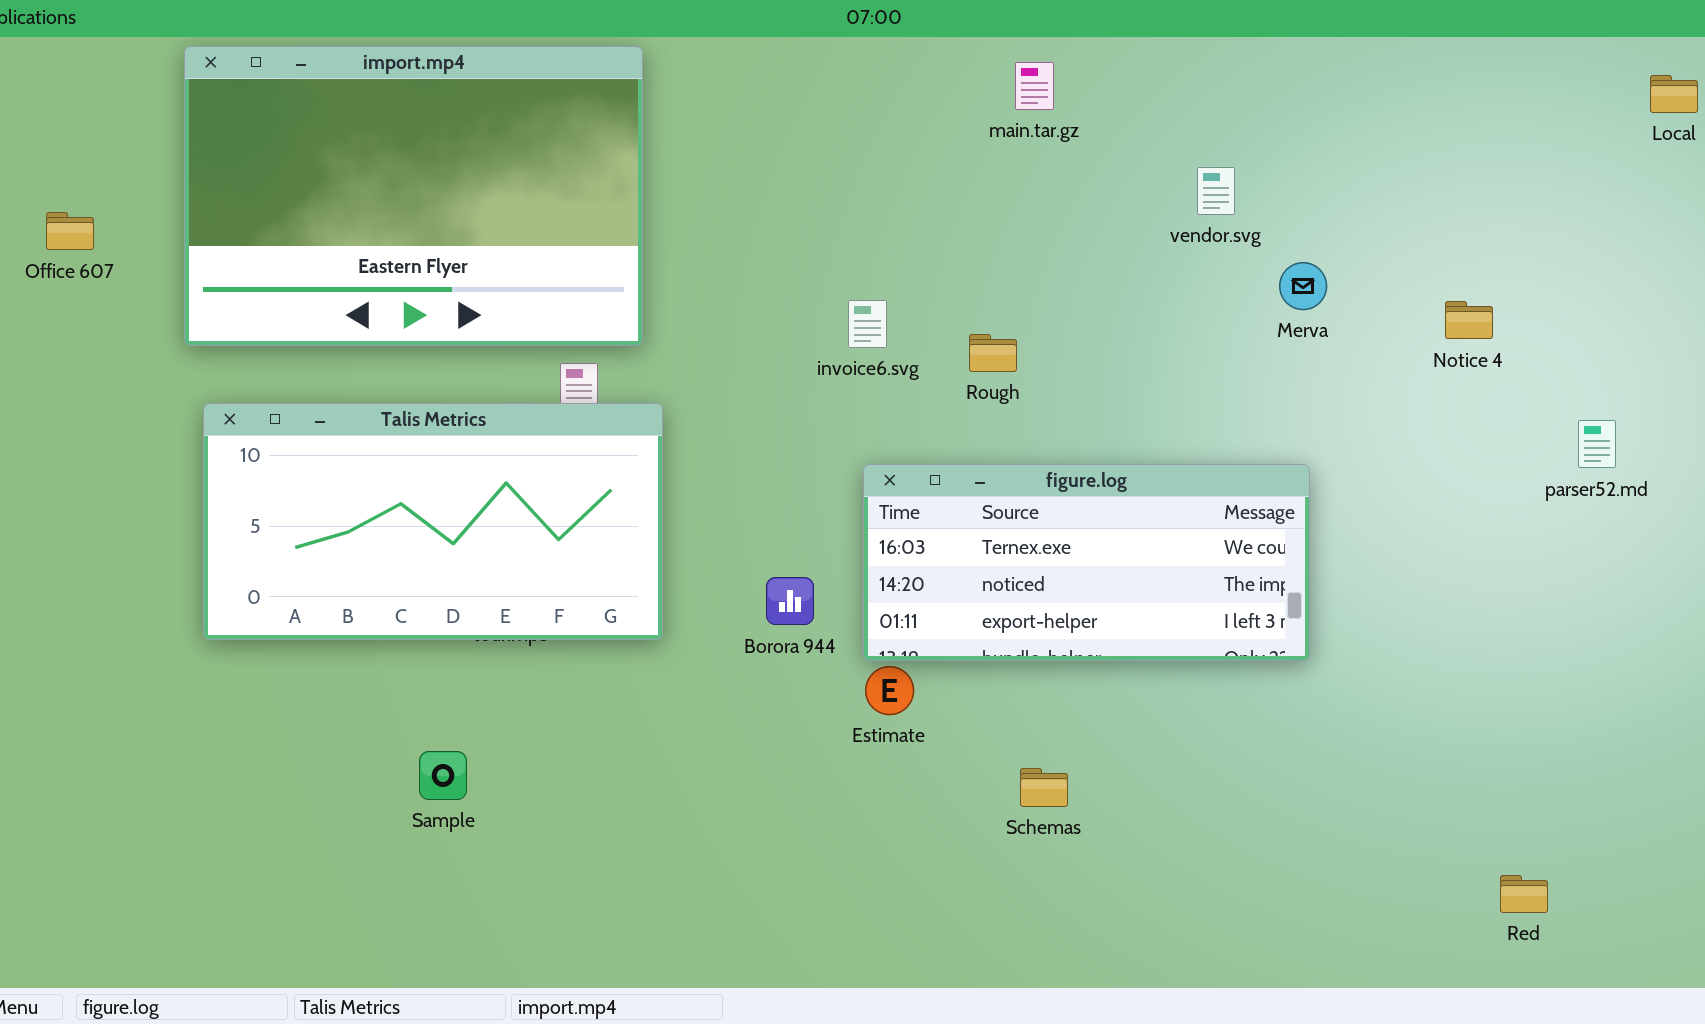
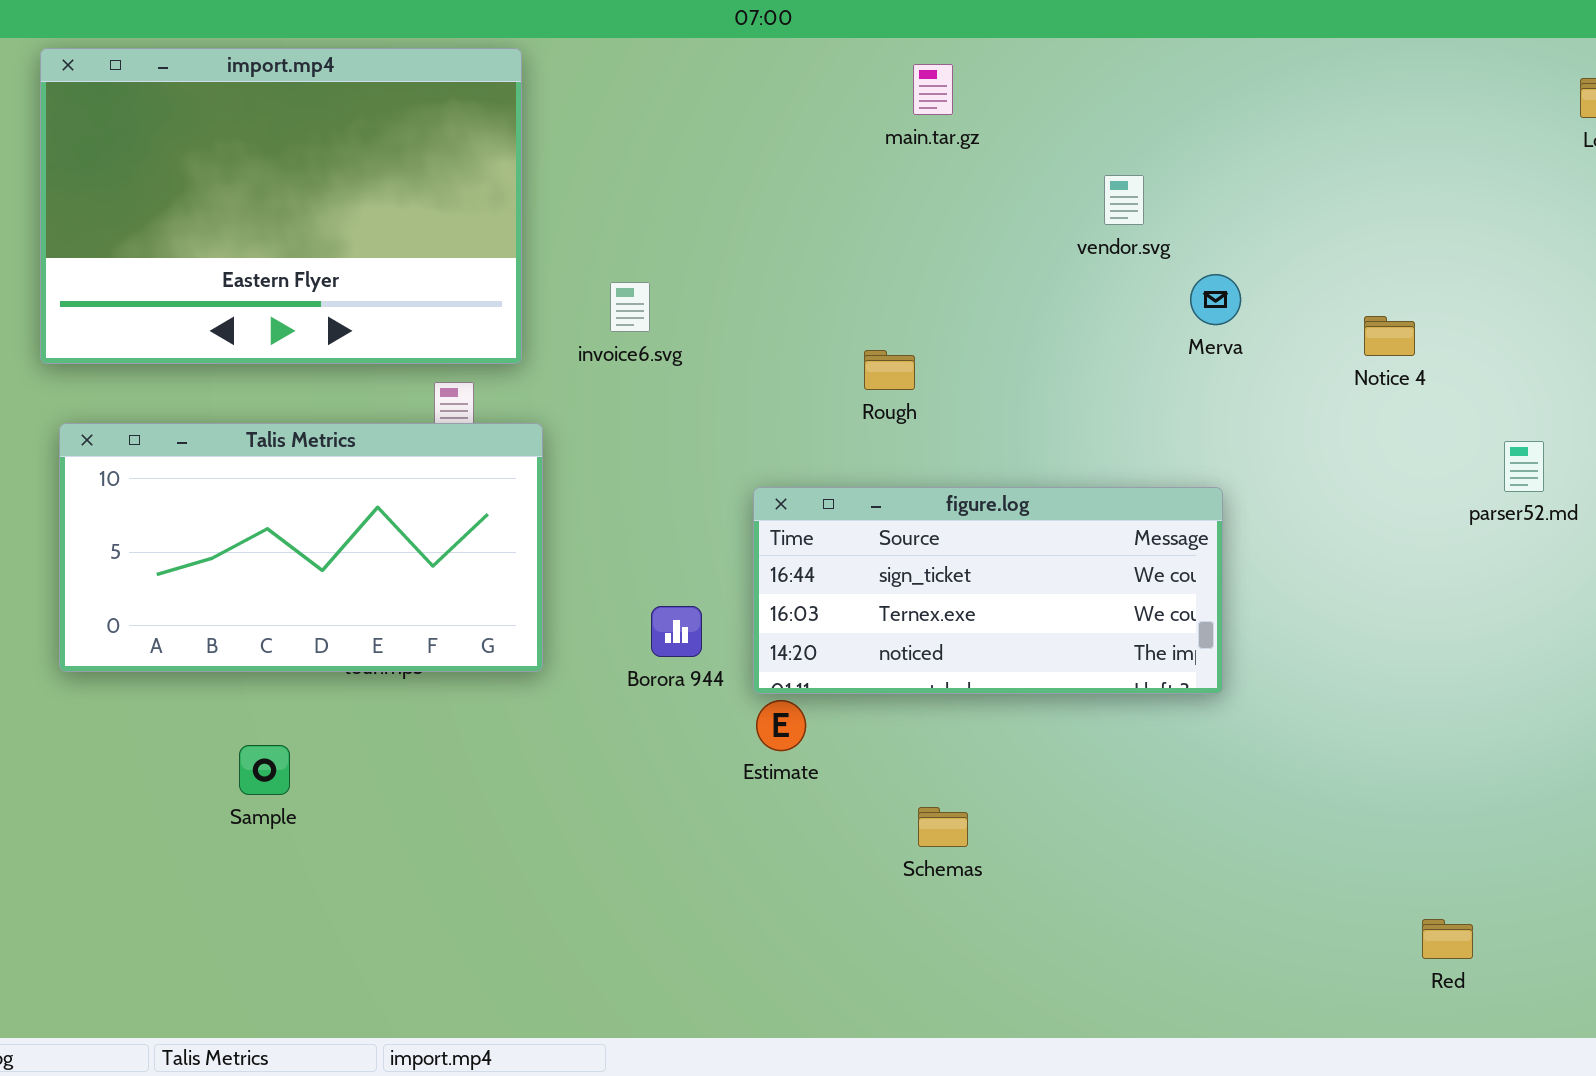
invoice6.svg: [848,300,887,348] -> [610,282,650,332], moved
figure.log: [863,464,1310,661] -> [753,487,1223,694], scrolled up 1 row
Sample: [419,751,467,800] -> [239,745,290,795], moved

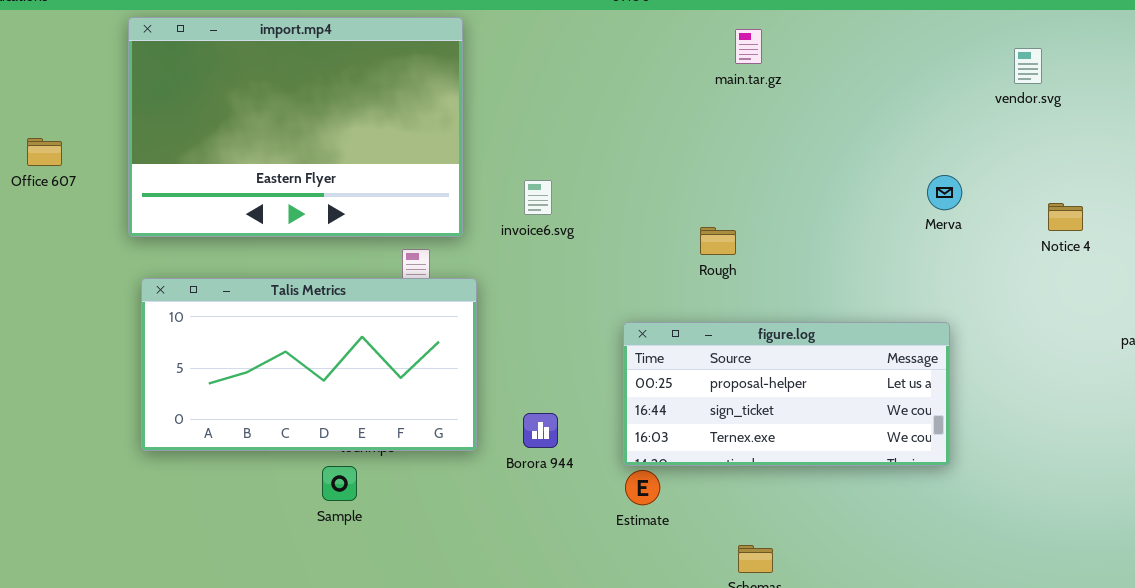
vendor.svg: [1104,175,1144,225] -> [1014,48,1042,84], moved
figure.log: [753,487,1223,694] -> [623,322,950,466], scrolled up 1 row
Borora 944: [651,606,702,657] -> [523,413,558,448], moved
Sample: [239,745,290,795] -> [322,466,357,501], moved

